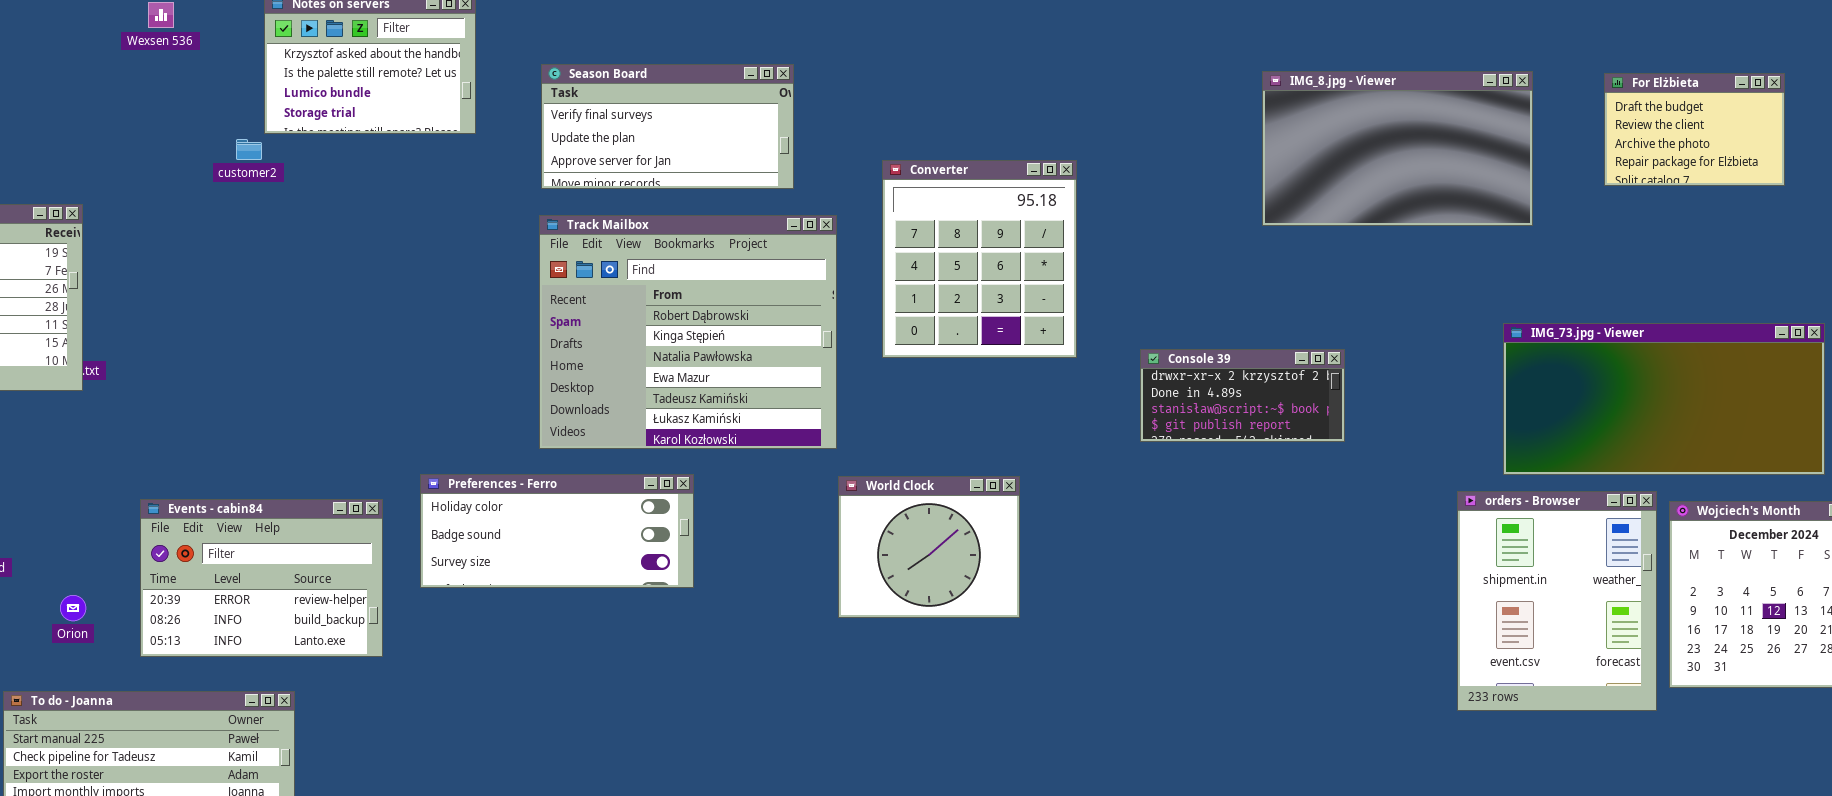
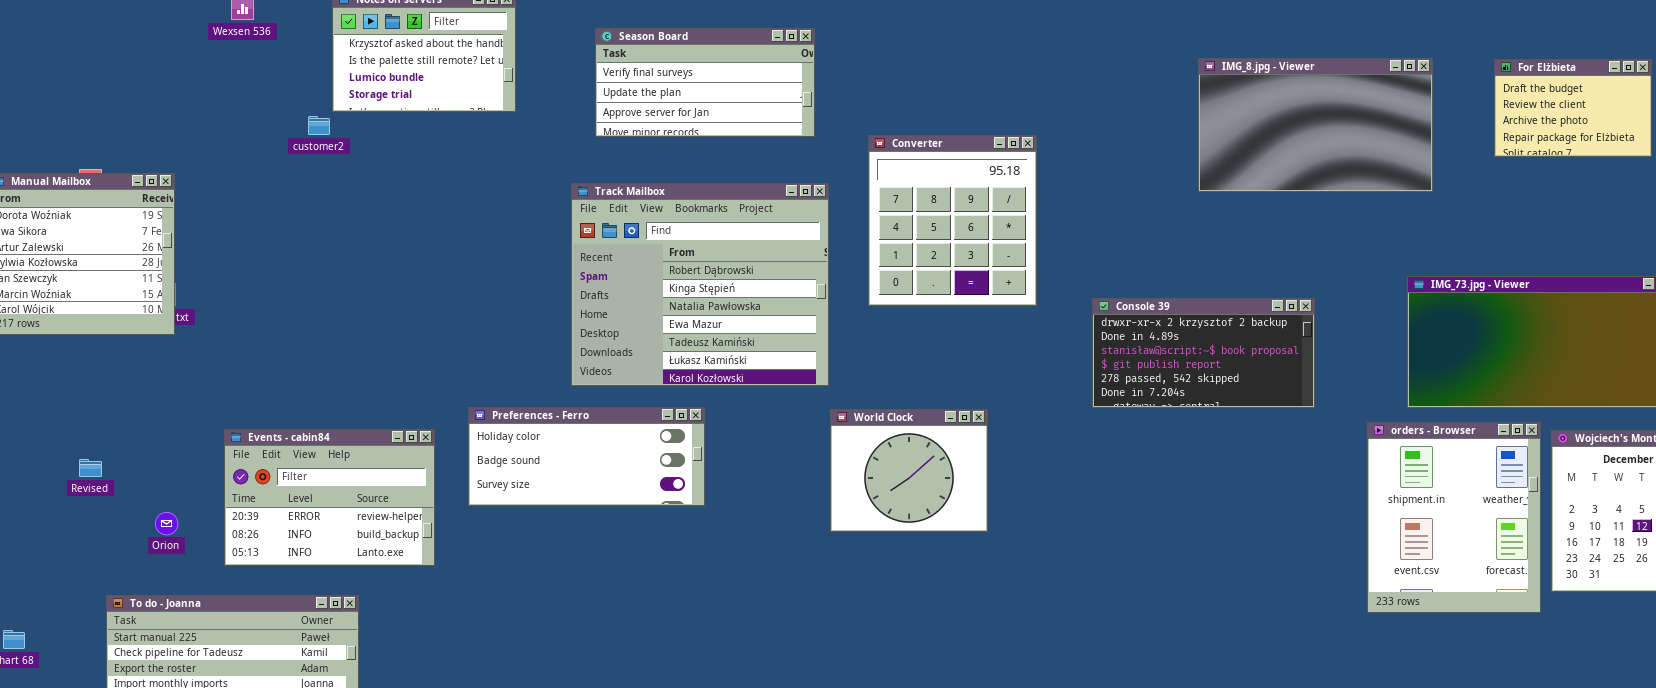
Season Board: [541,64,794,189] -> [595,28,815,137], moved
Console 39: [1140,349,1345,442] -> [1092,298,1315,408], resized

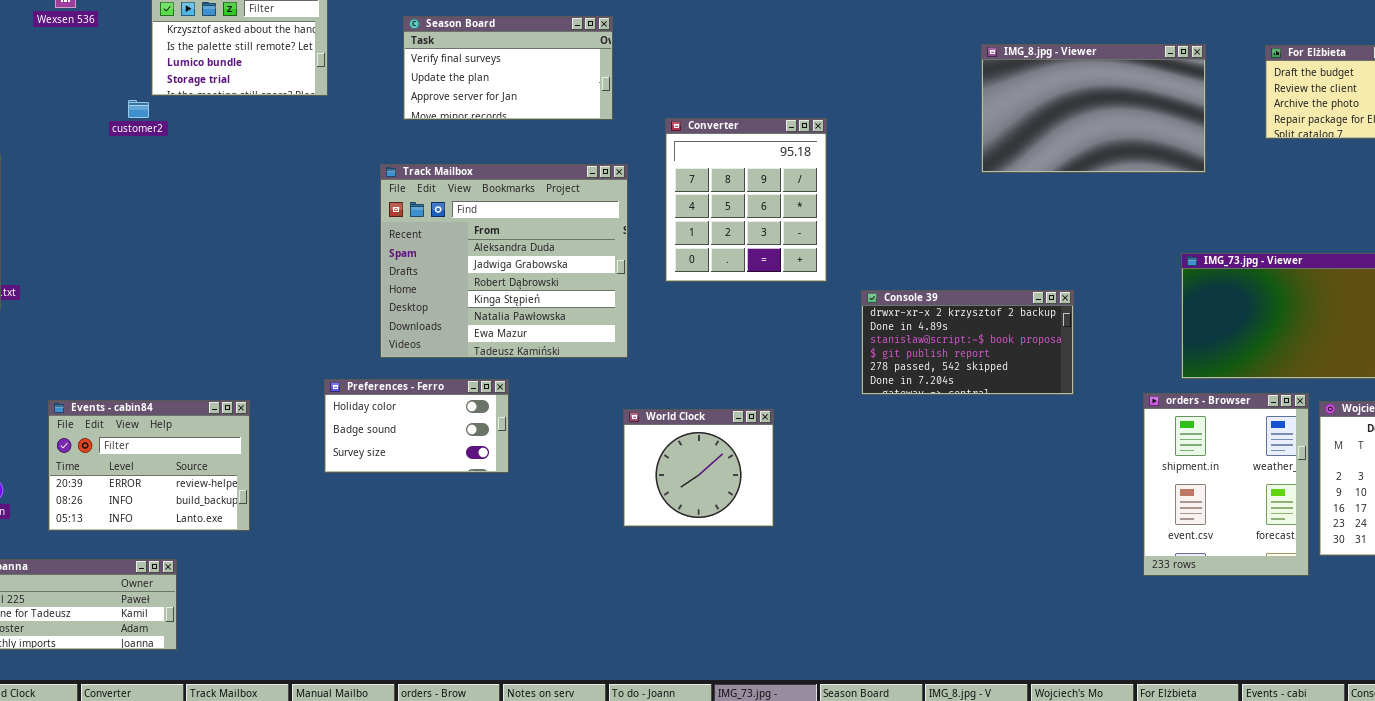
Track Mailbox: [571,183,829,386] -> [380,164,628,358], scrolled up 2 rows
Console 39: [1092,298,1315,408] -> [861,290,1074,395], moved
Preferences - Ferro: [468,407,705,506] -> [324,379,509,473], resized
World Clock: [830,409,988,532] -> [623,409,774,527], moved

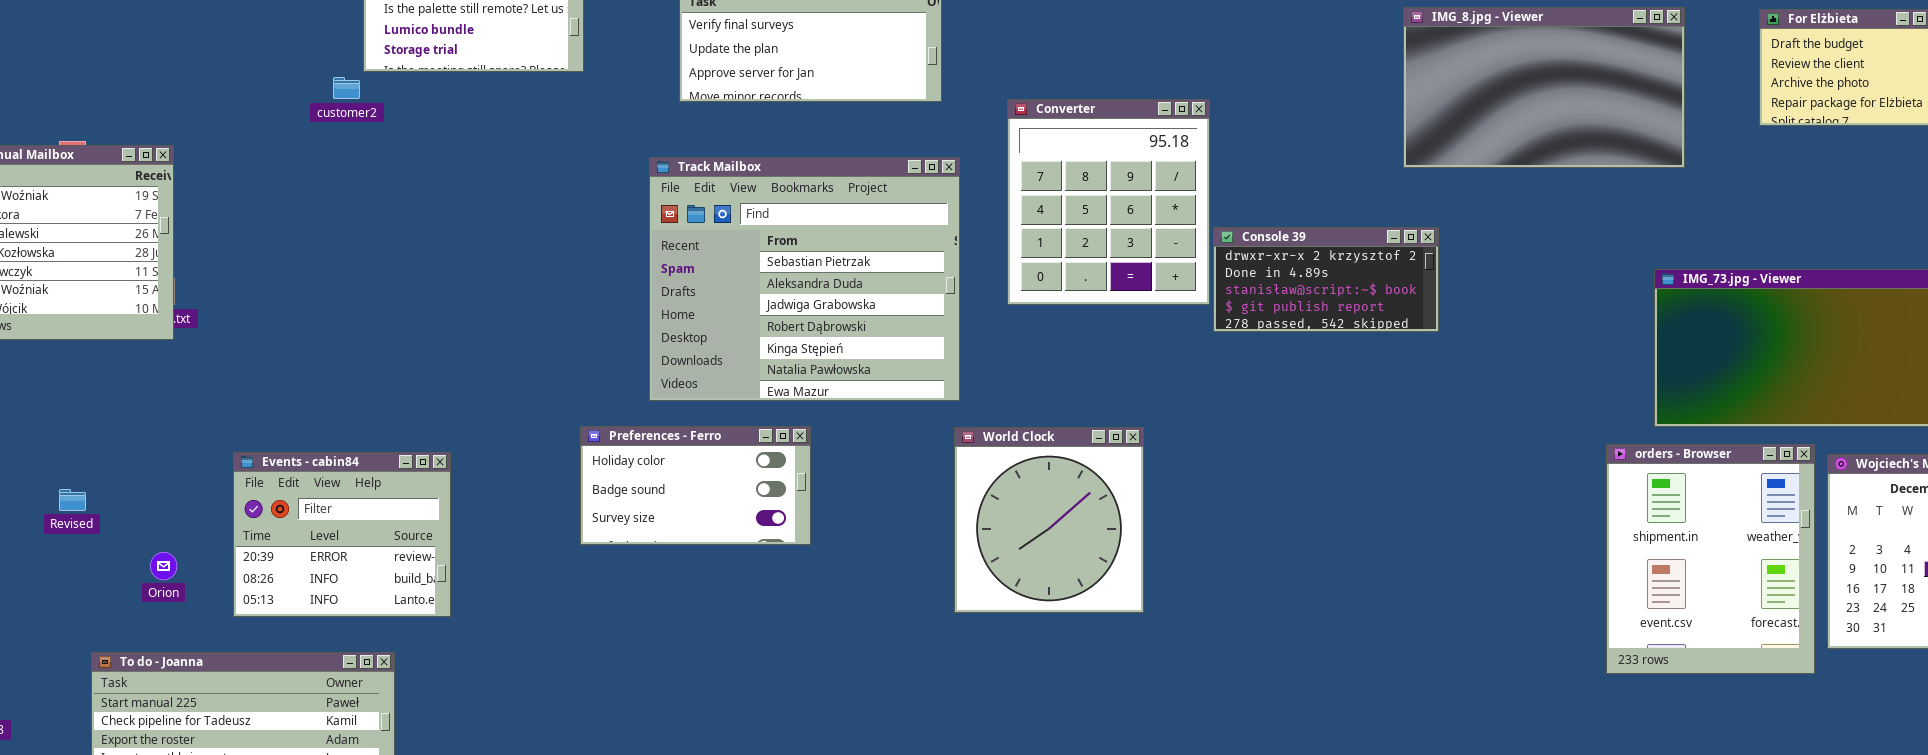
Track Mailbox: [380,164,628,358] -> [649,157,960,401], scrolled up 1 row
Console 39: [861,290,1074,395] -> [1213,227,1439,332], moved, resized
Events - cabin84: [48,400,250,531] -> [233,452,451,617], resized
World Clock: [623,409,774,527] -> [954,427,1144,613], resized

